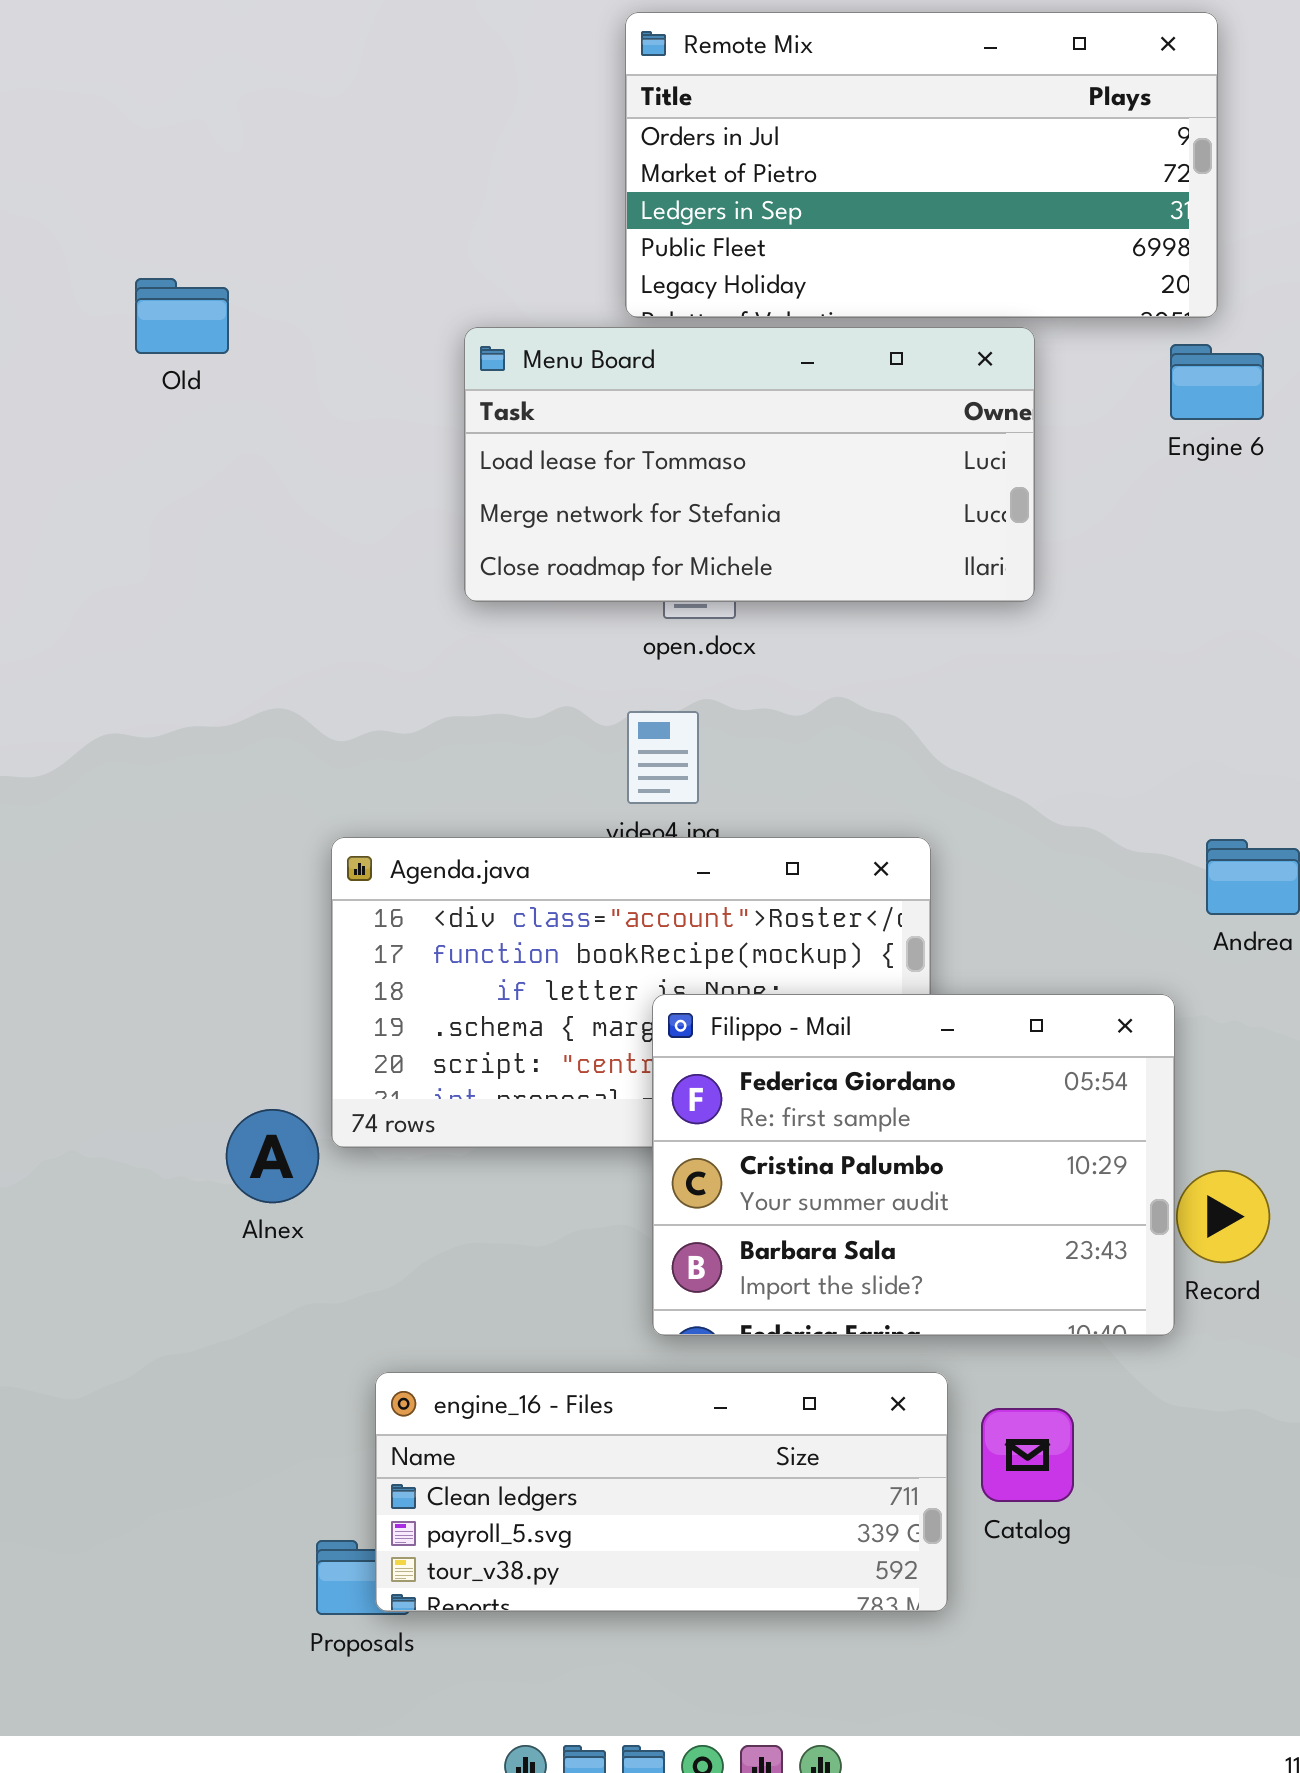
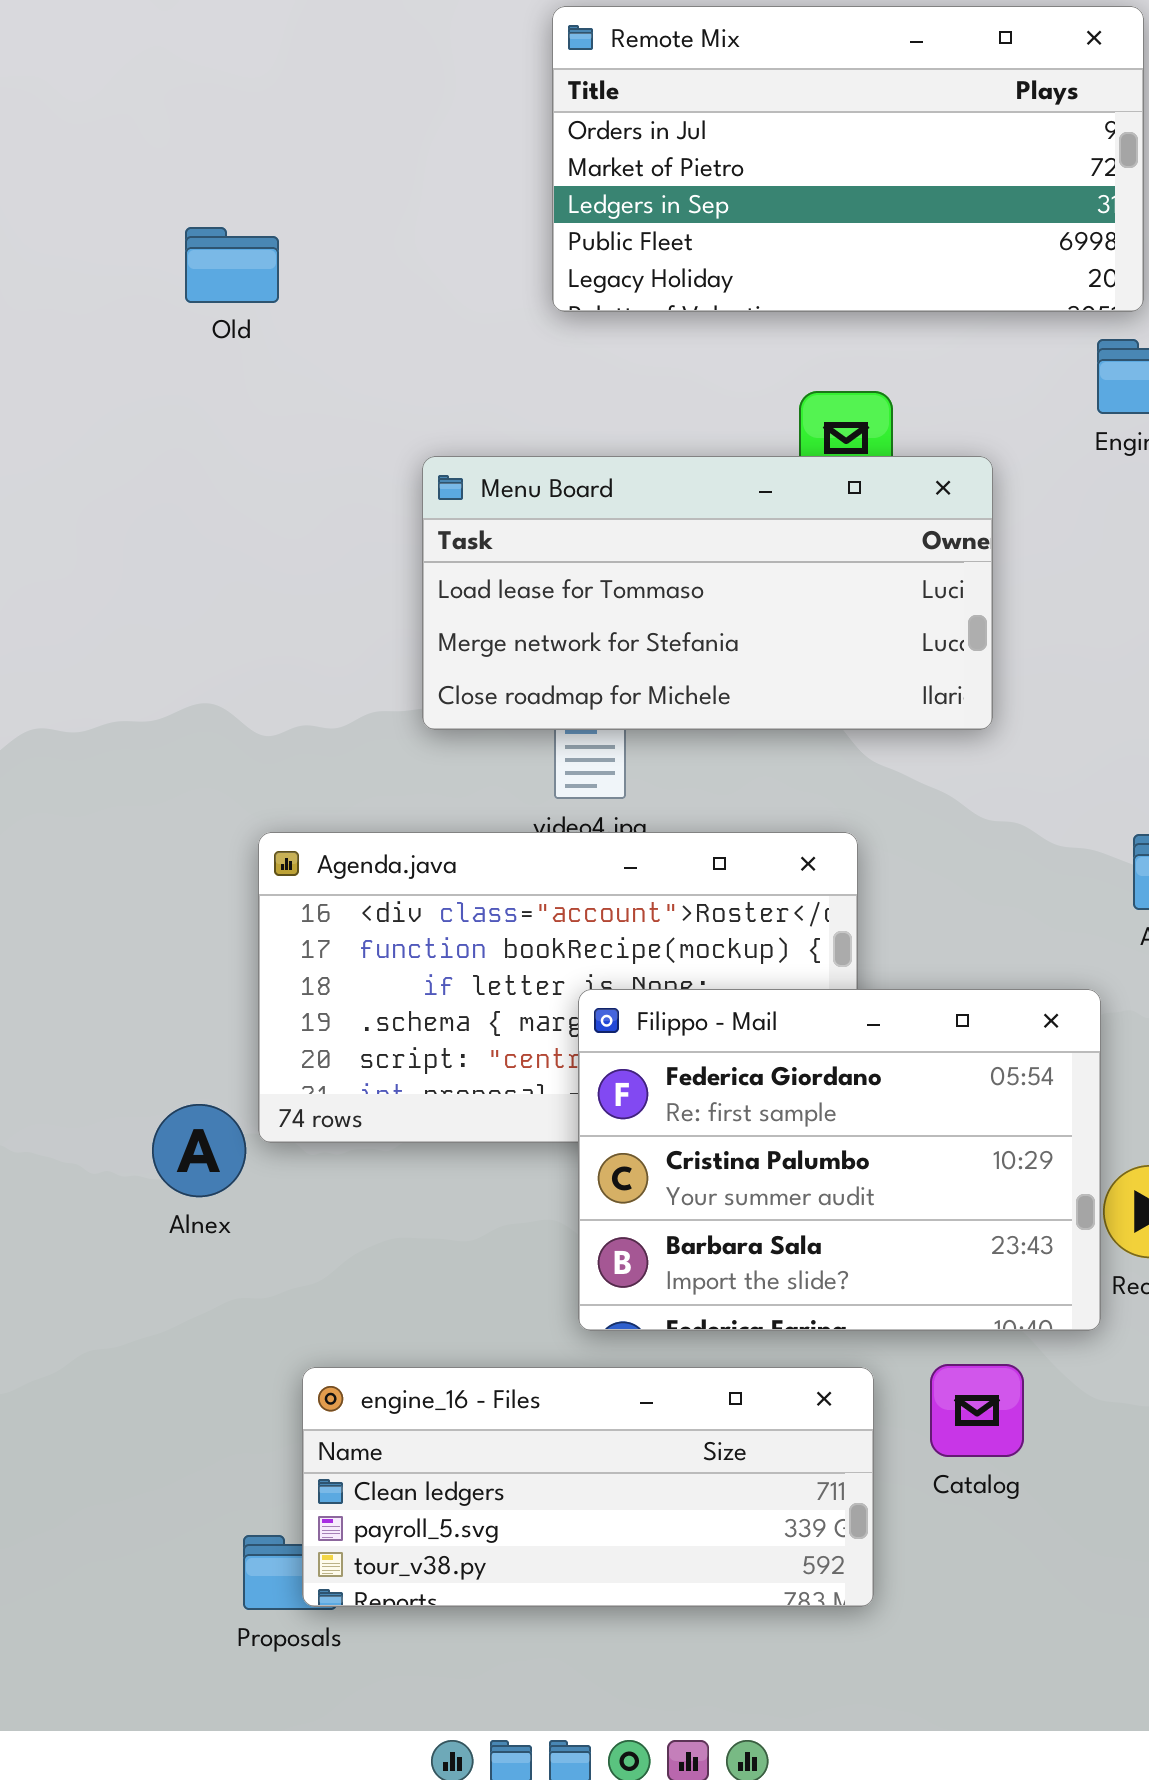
Old: [135,278,229,354] -> [185,227,279,303], moved
Menu Board: [464,327,1035,602] -> [422,456,993,730], moved
Catalog: [981,1408,1074,1502] -> [930,1364,1024,1457], moved

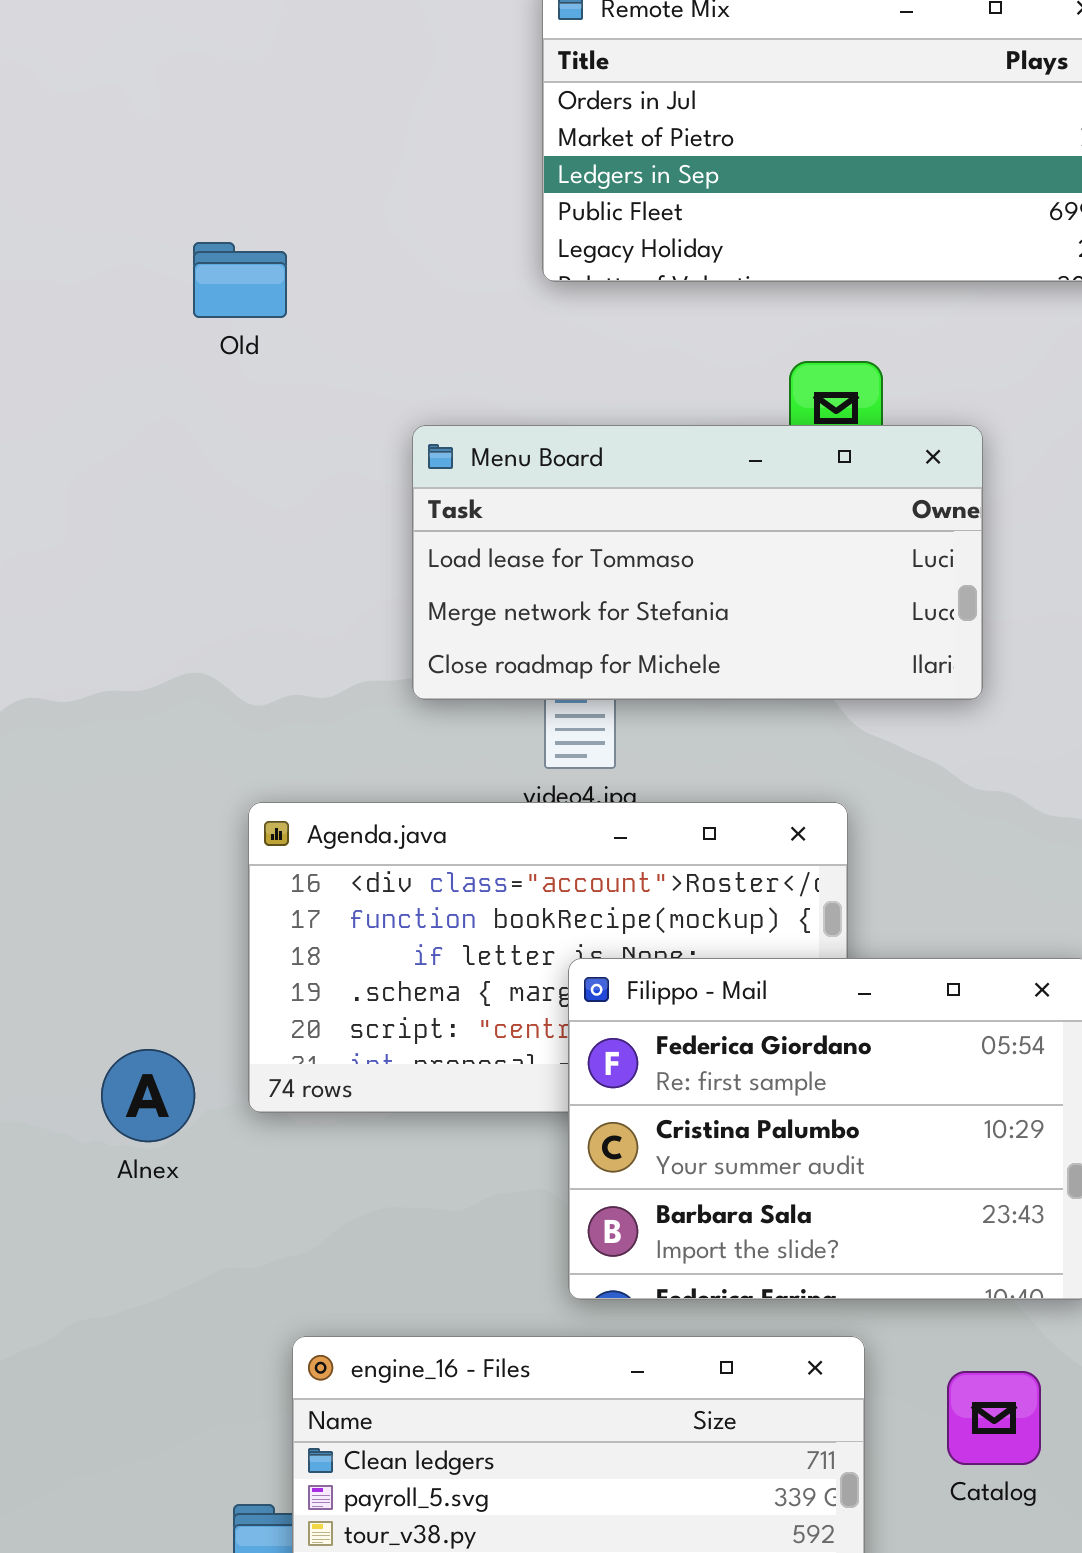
Old: [185,227,279,303] -> [193,242,287,318], moved
Alnex: [152,1104,246,1197] -> [101,1049,195,1142], moved
Catalog: [930,1364,1024,1457] -> [947,1371,1041,1465], moved

